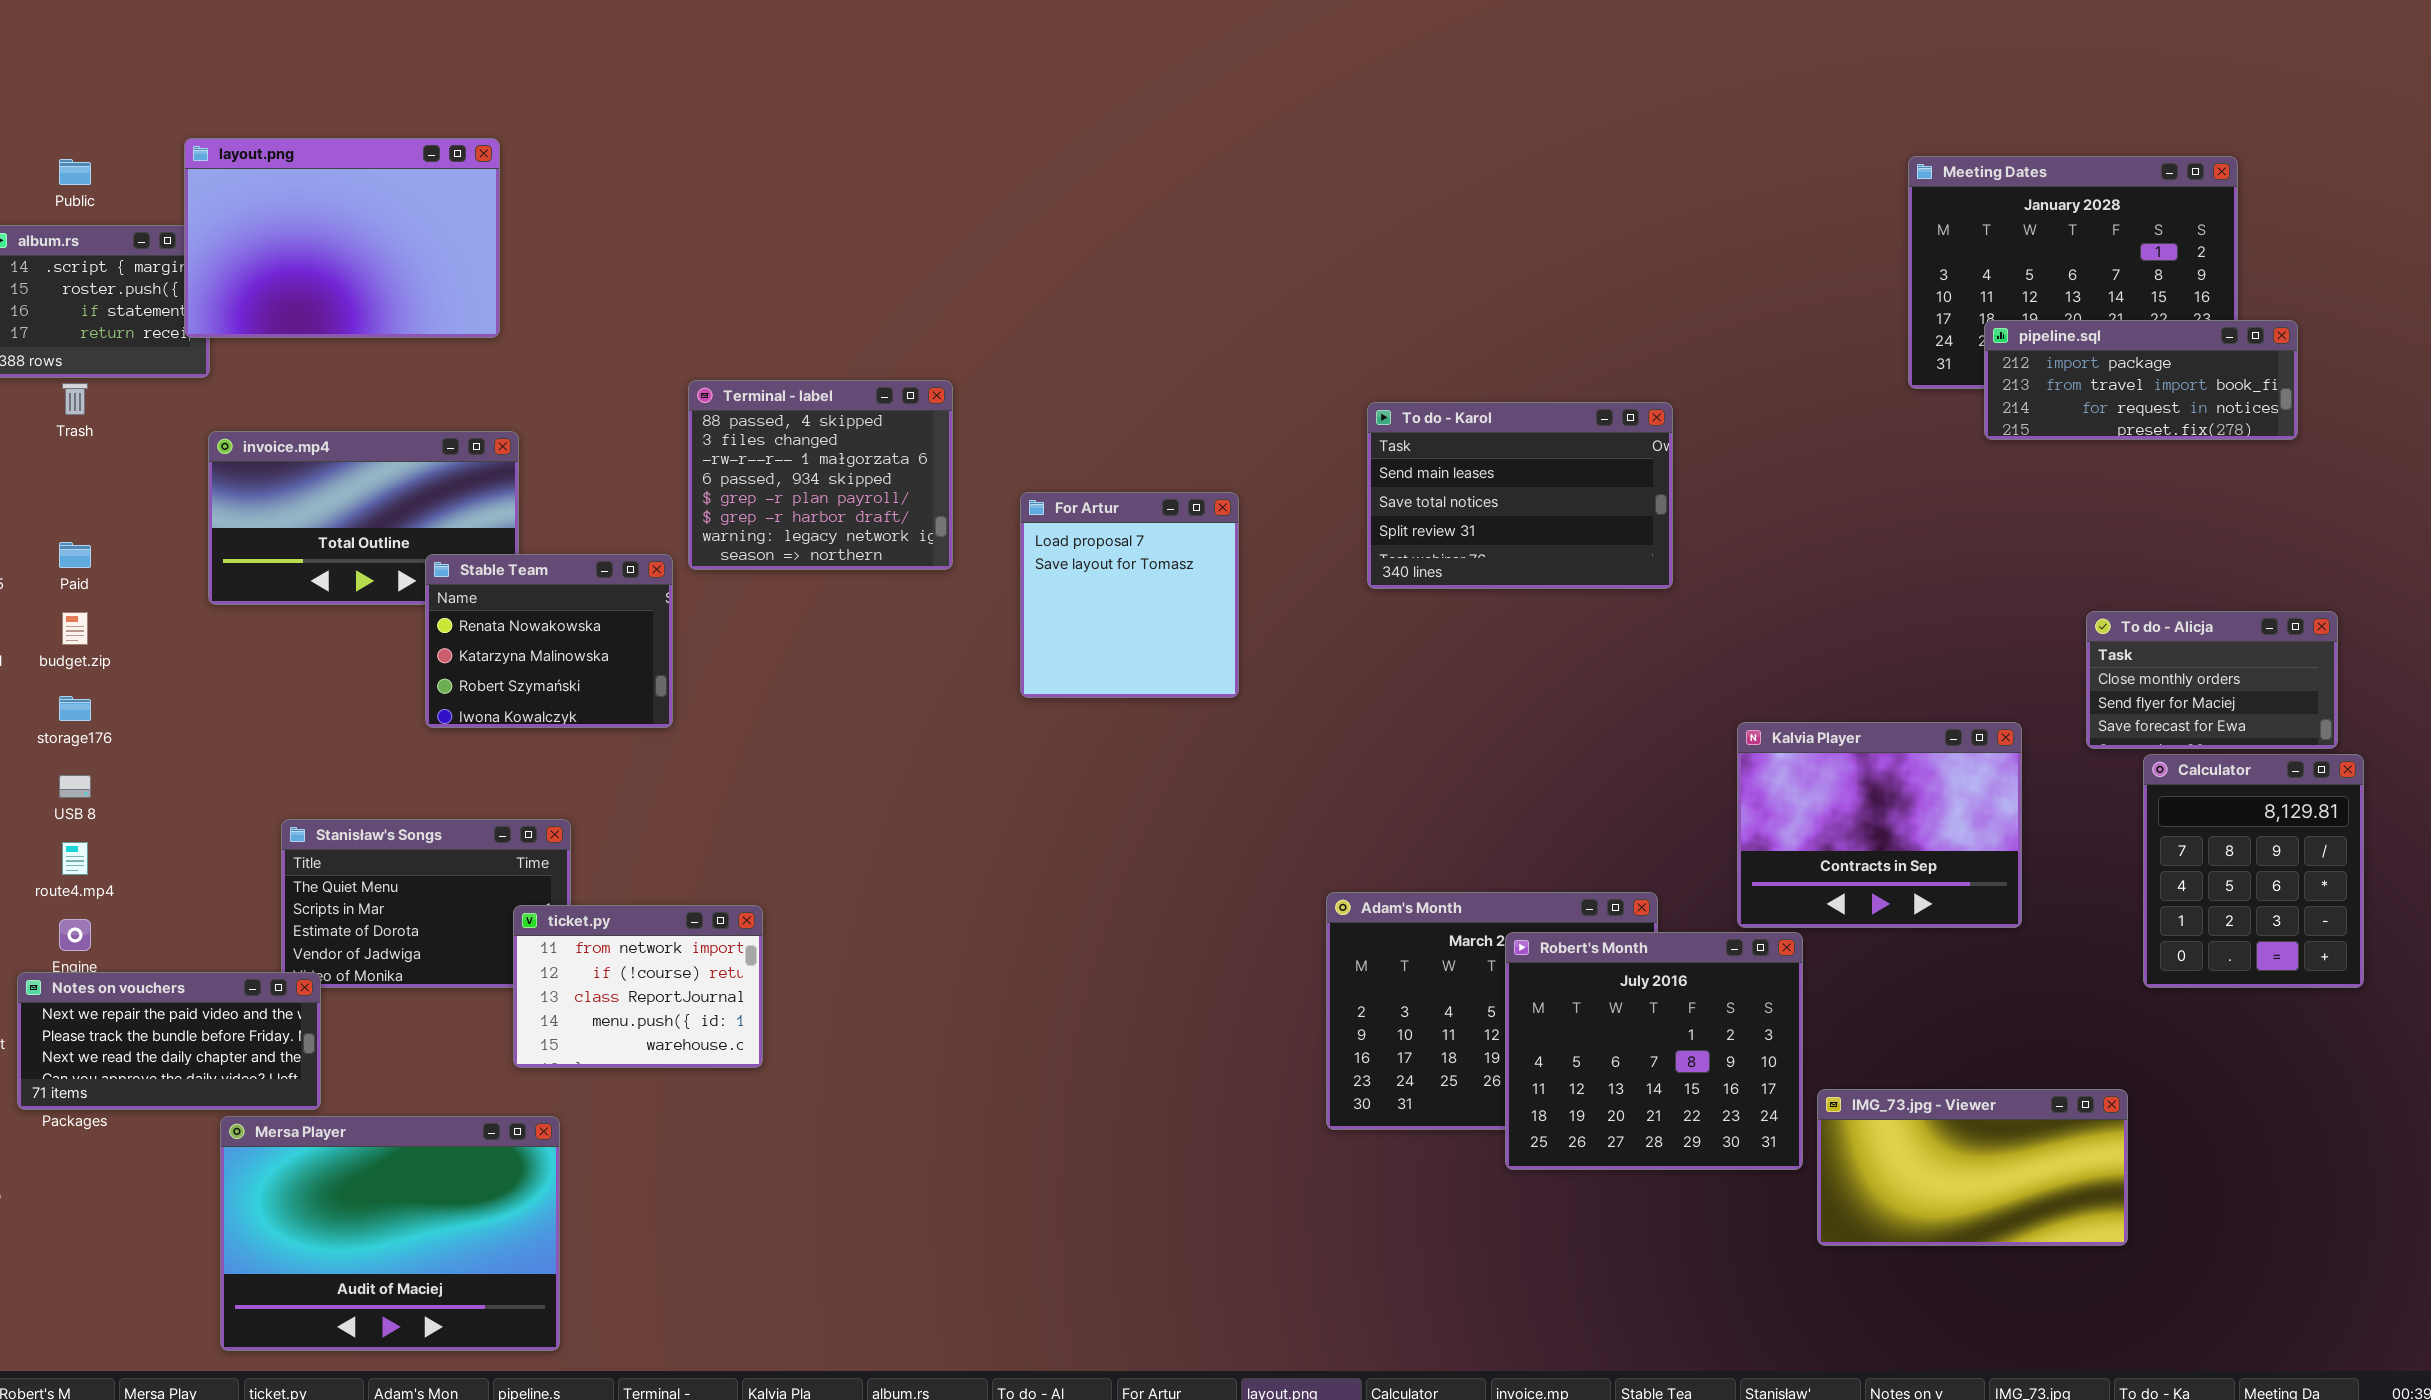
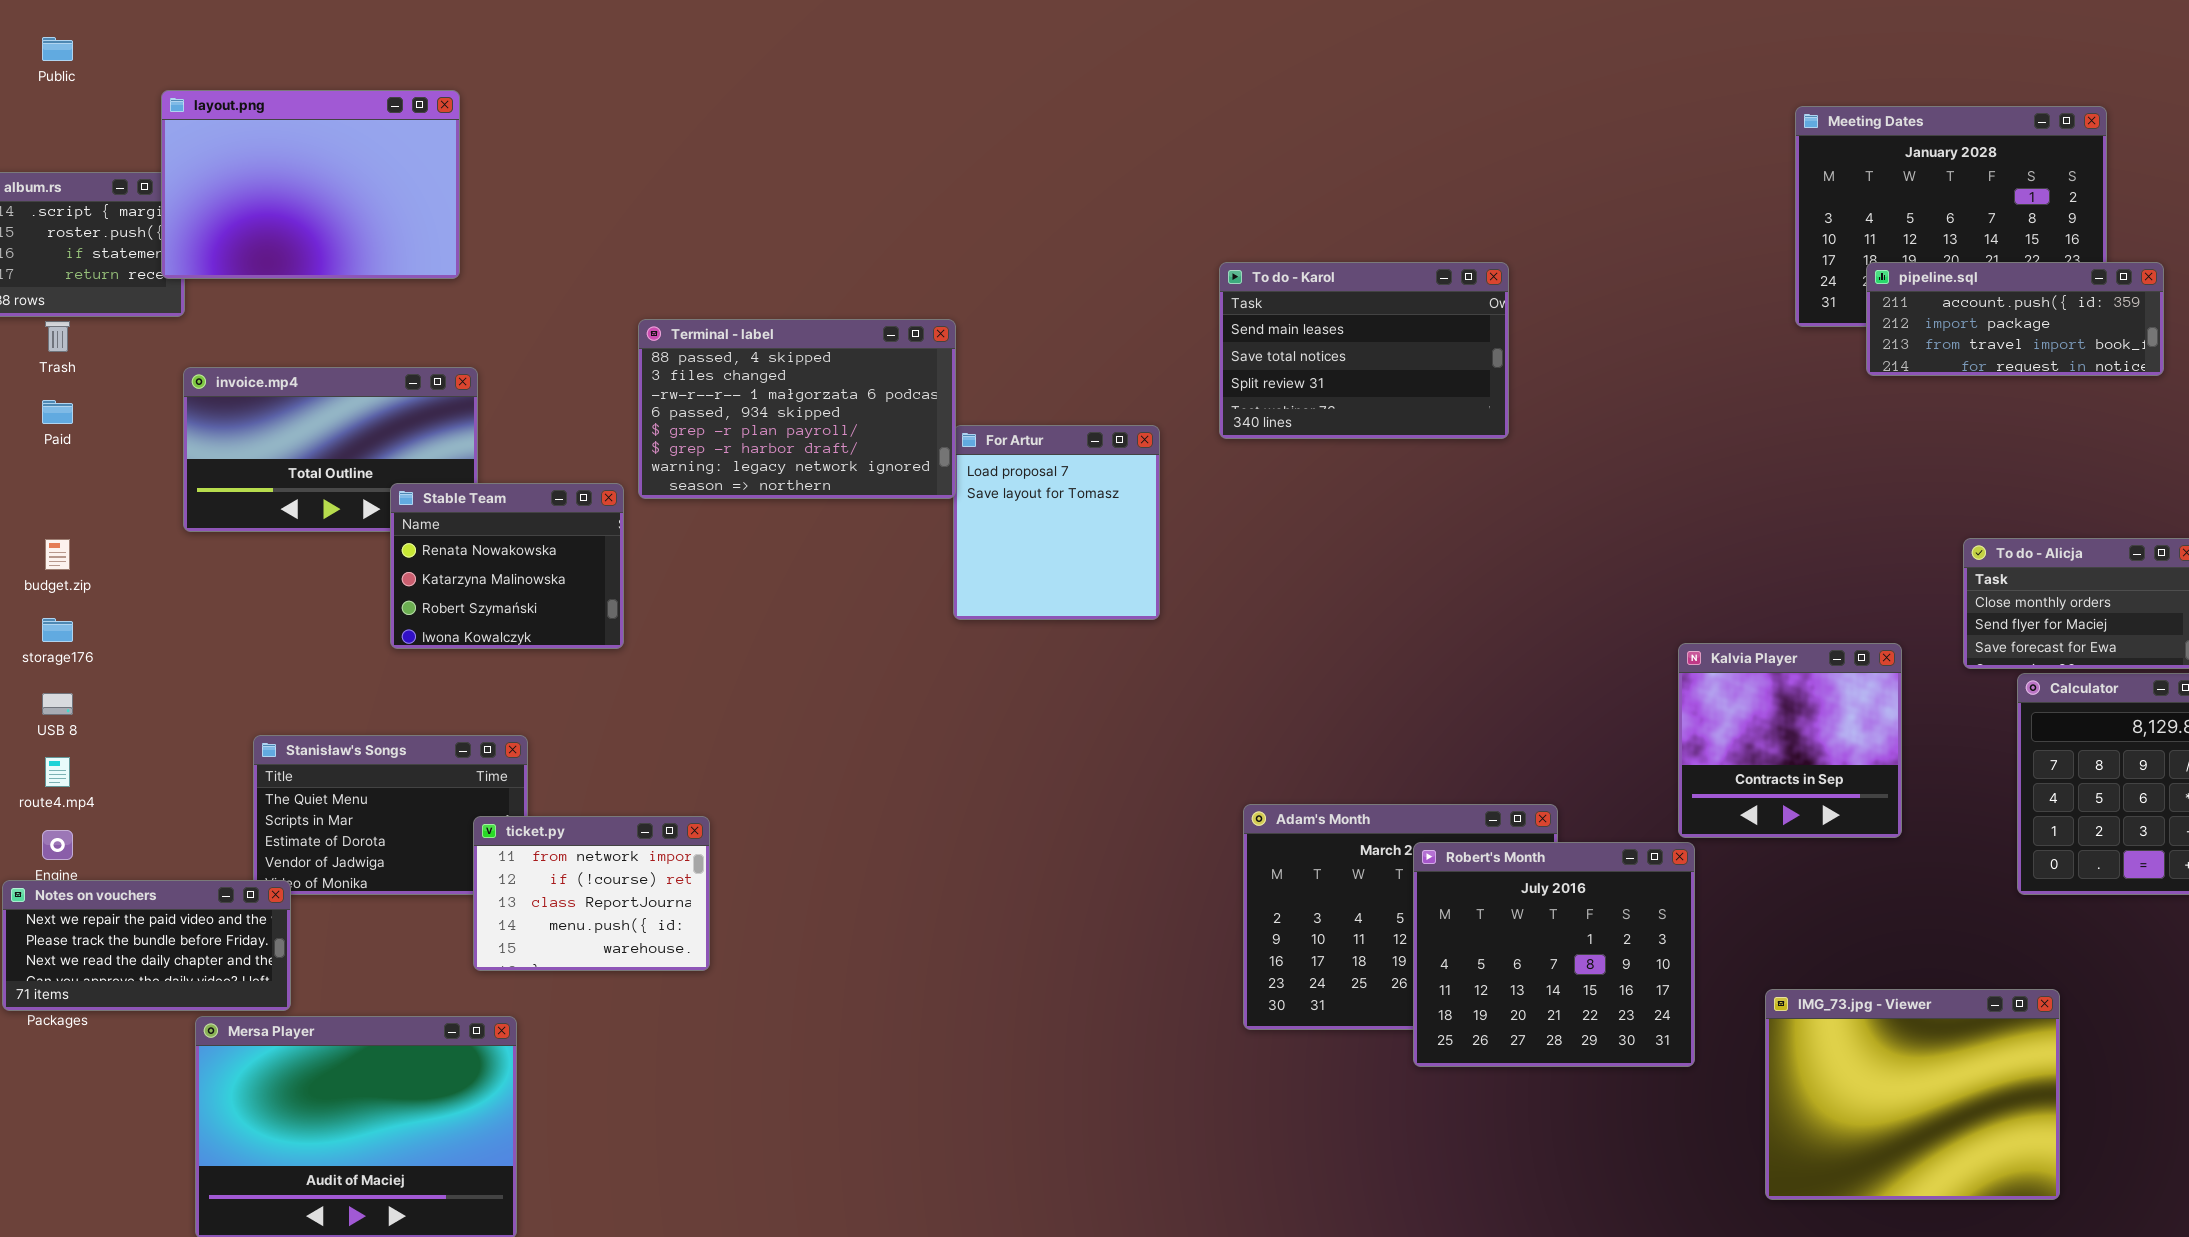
Public: [59,159,91,185] -> [42,37,73,61], moved
pipeline.sql: [1984,320,2298,440] -> [1866,262,2164,376], scrolled up 1 row
Terminal - label: [688,380,953,570] -> [638,319,956,499], resized
To do - Karol: [1367,402,1673,589] -> [1219,262,1509,439], moved
Paid: [59,542,91,568] -> [42,400,73,424], moved
Kalvia Player: [1737,722,2022,928] -> [1678,643,1902,838], resized
IMG_73.jpg - Viewer: [1817,1089,2128,1246] -> [1765,989,2060,1200], moved, resized

